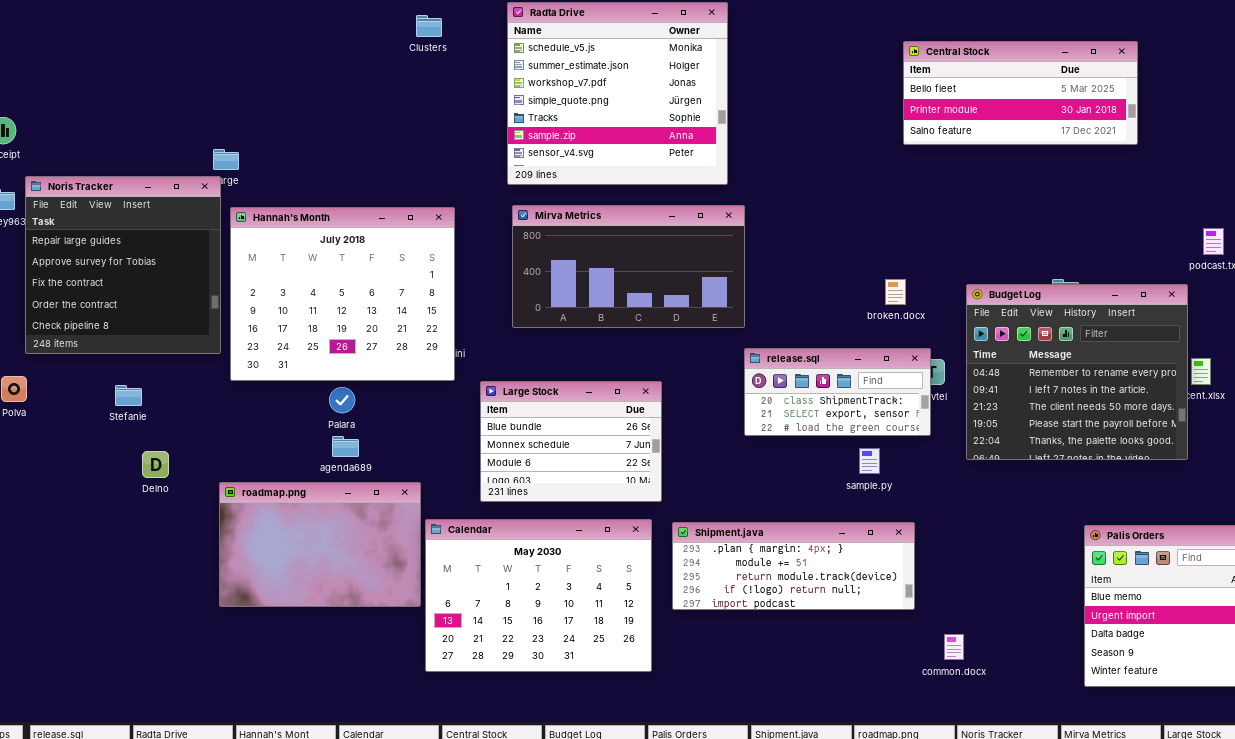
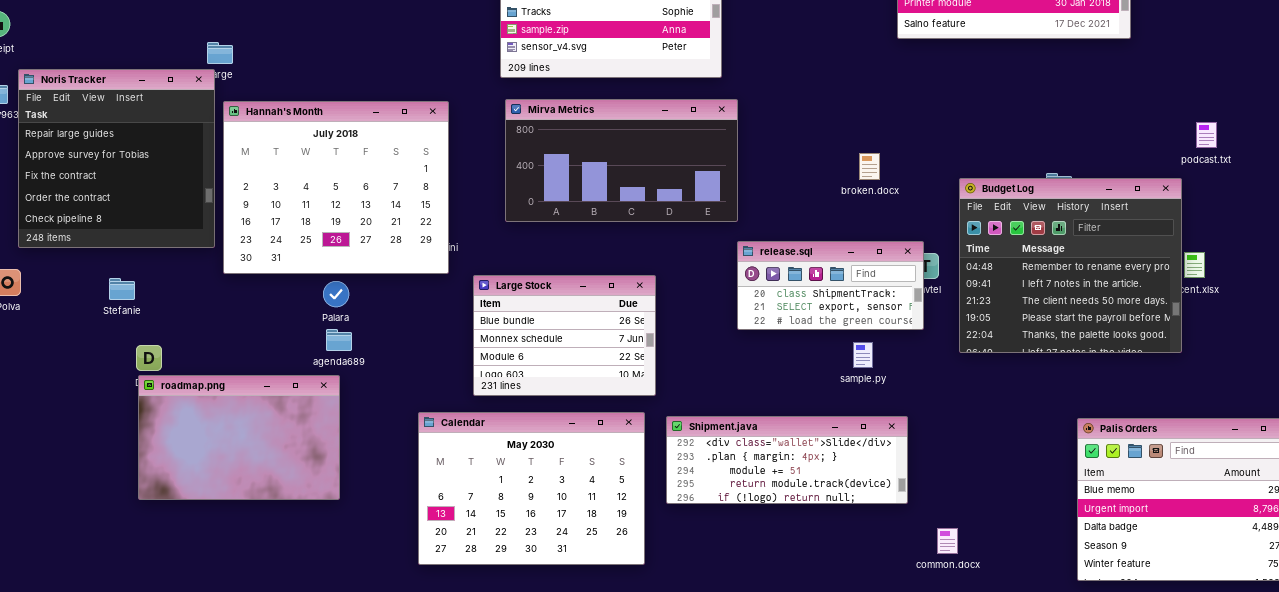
broken.docx: [885,279,906,305] -> [859,153,880,180], moved
roadmap.png: [219,482,421,607] -> [138,375,340,500], moved
Shipment.java: [672,522,915,610] -> [666,416,908,504], scrolled up 1 row

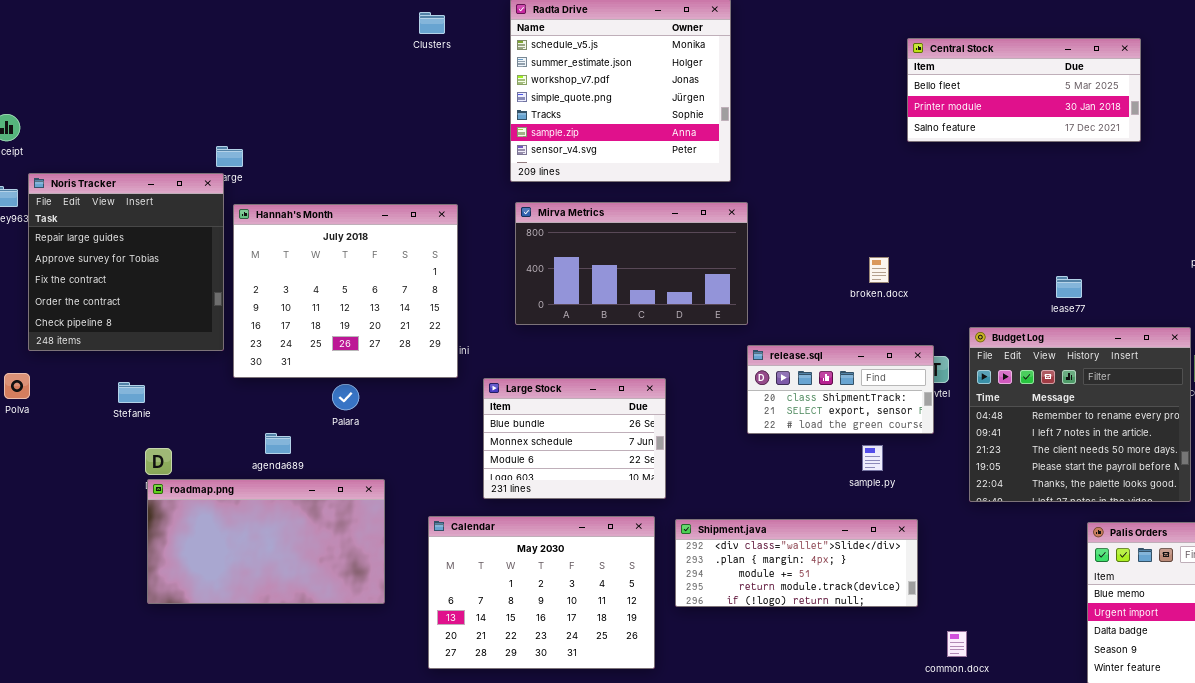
Budget Log: [959,178,1182,353] -> [969,327,1191,502], moved
agenda689: [326,329,352,351] -> [265,433,291,454], moved
roadmap.png: [138,375,340,500] -> [147,479,385,604], resized

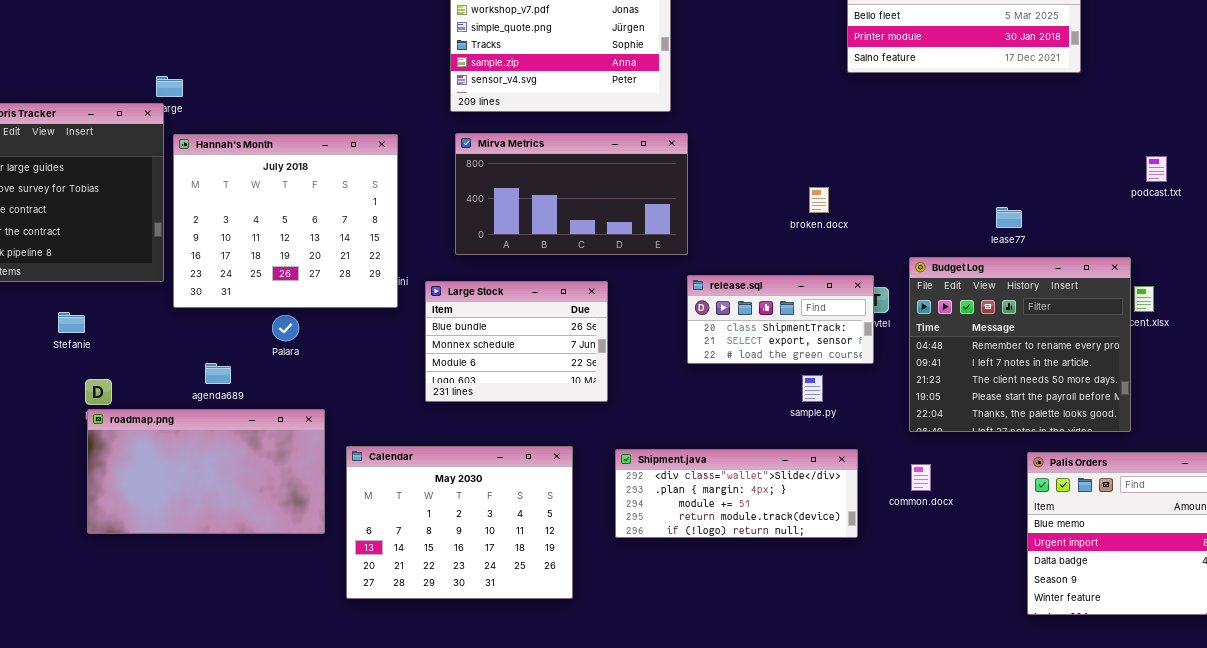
Large Stock: [483,378,666,499] -> [425,281,608,402], moved
Calendar: [428,516,655,669] -> [346,446,573,599], moved
common.docx: [947,631,967,657] -> [911,464,931,491], moved

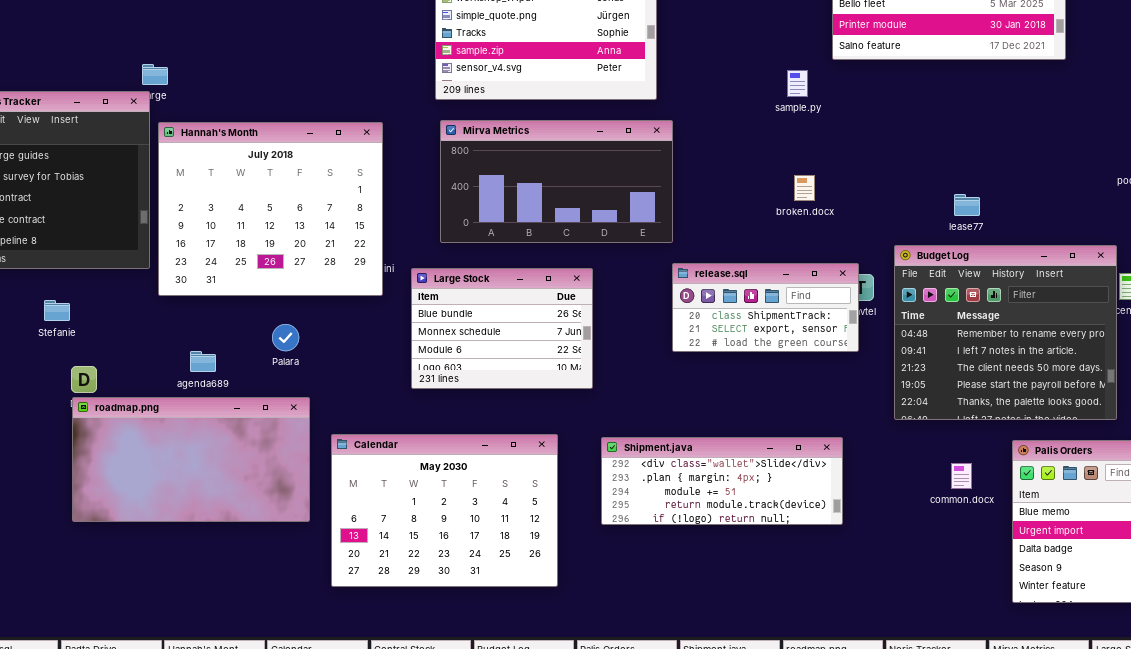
lease77: [996,207,1022,228] -> [954,194,980,216], moved
Palara: [272,315,299,341] -> [272,324,299,351], moved
sample.py: [802,375,823,402] -> [787,70,808,97], moved
common.docx: [911,464,931,491] -> [951,463,972,489], moved

